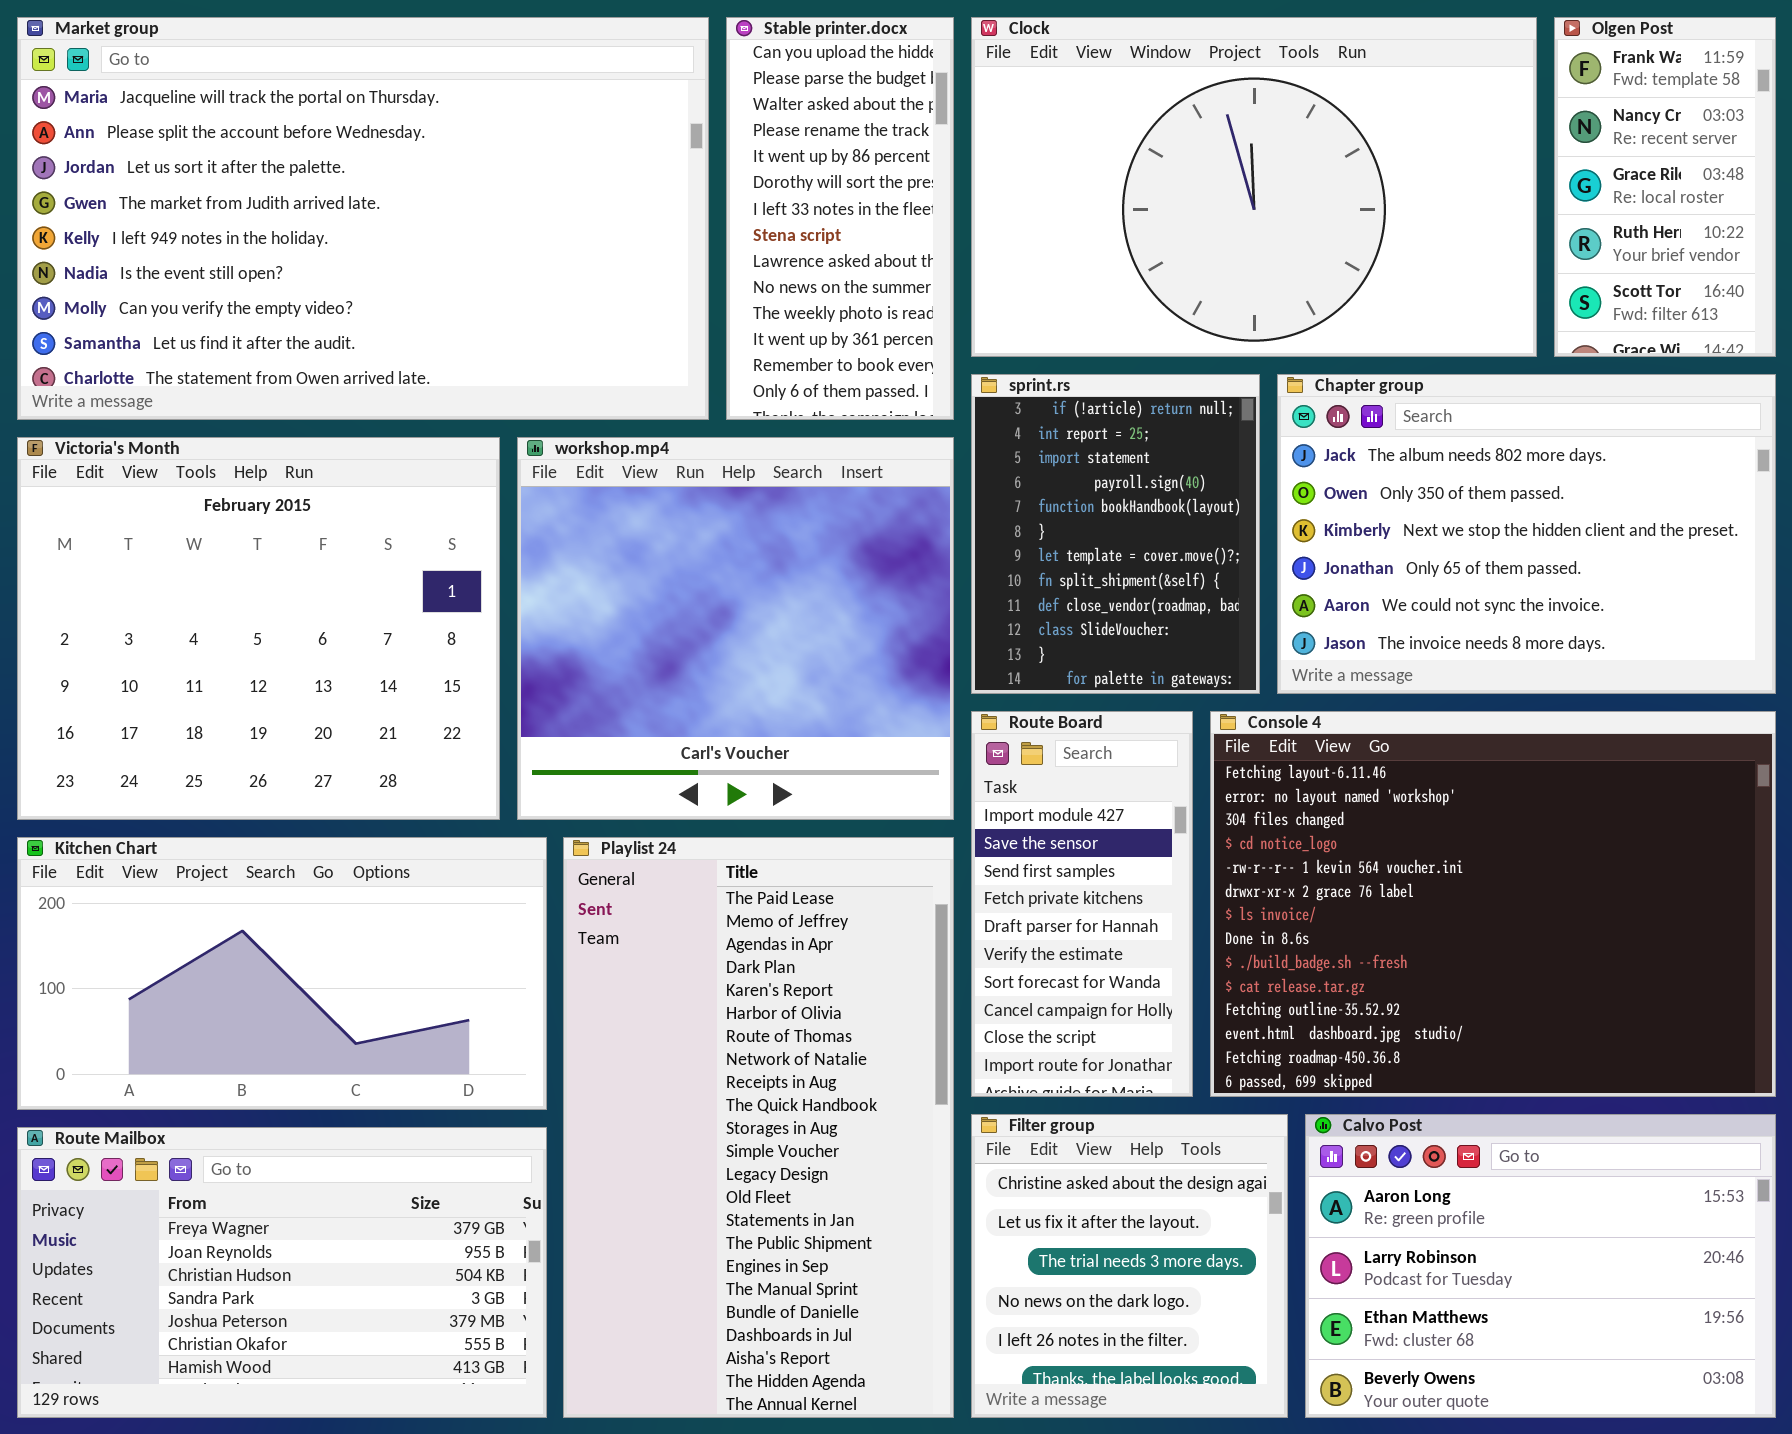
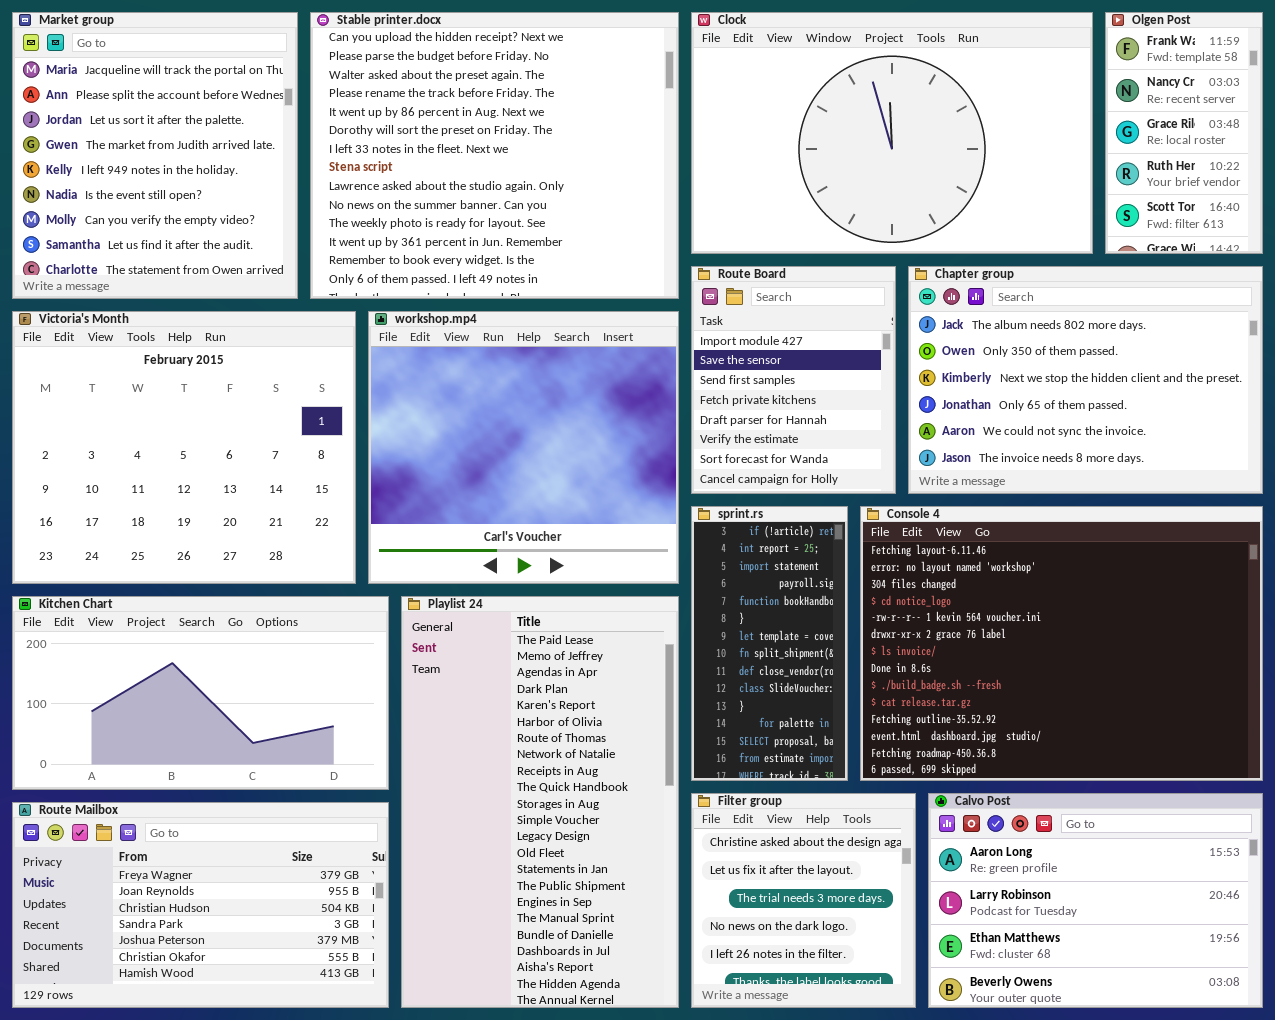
Market group: [17,17,709,420] -> [12,12,298,299], resized
Stable printer.docx: [726,17,954,420] -> [310,12,679,299], resized
sprint.rs: [971,374,1260,694] -> [691,506,848,781], moved, resized
Route Board: [971,711,1193,1097] -> [691,266,896,494], moved, resized

